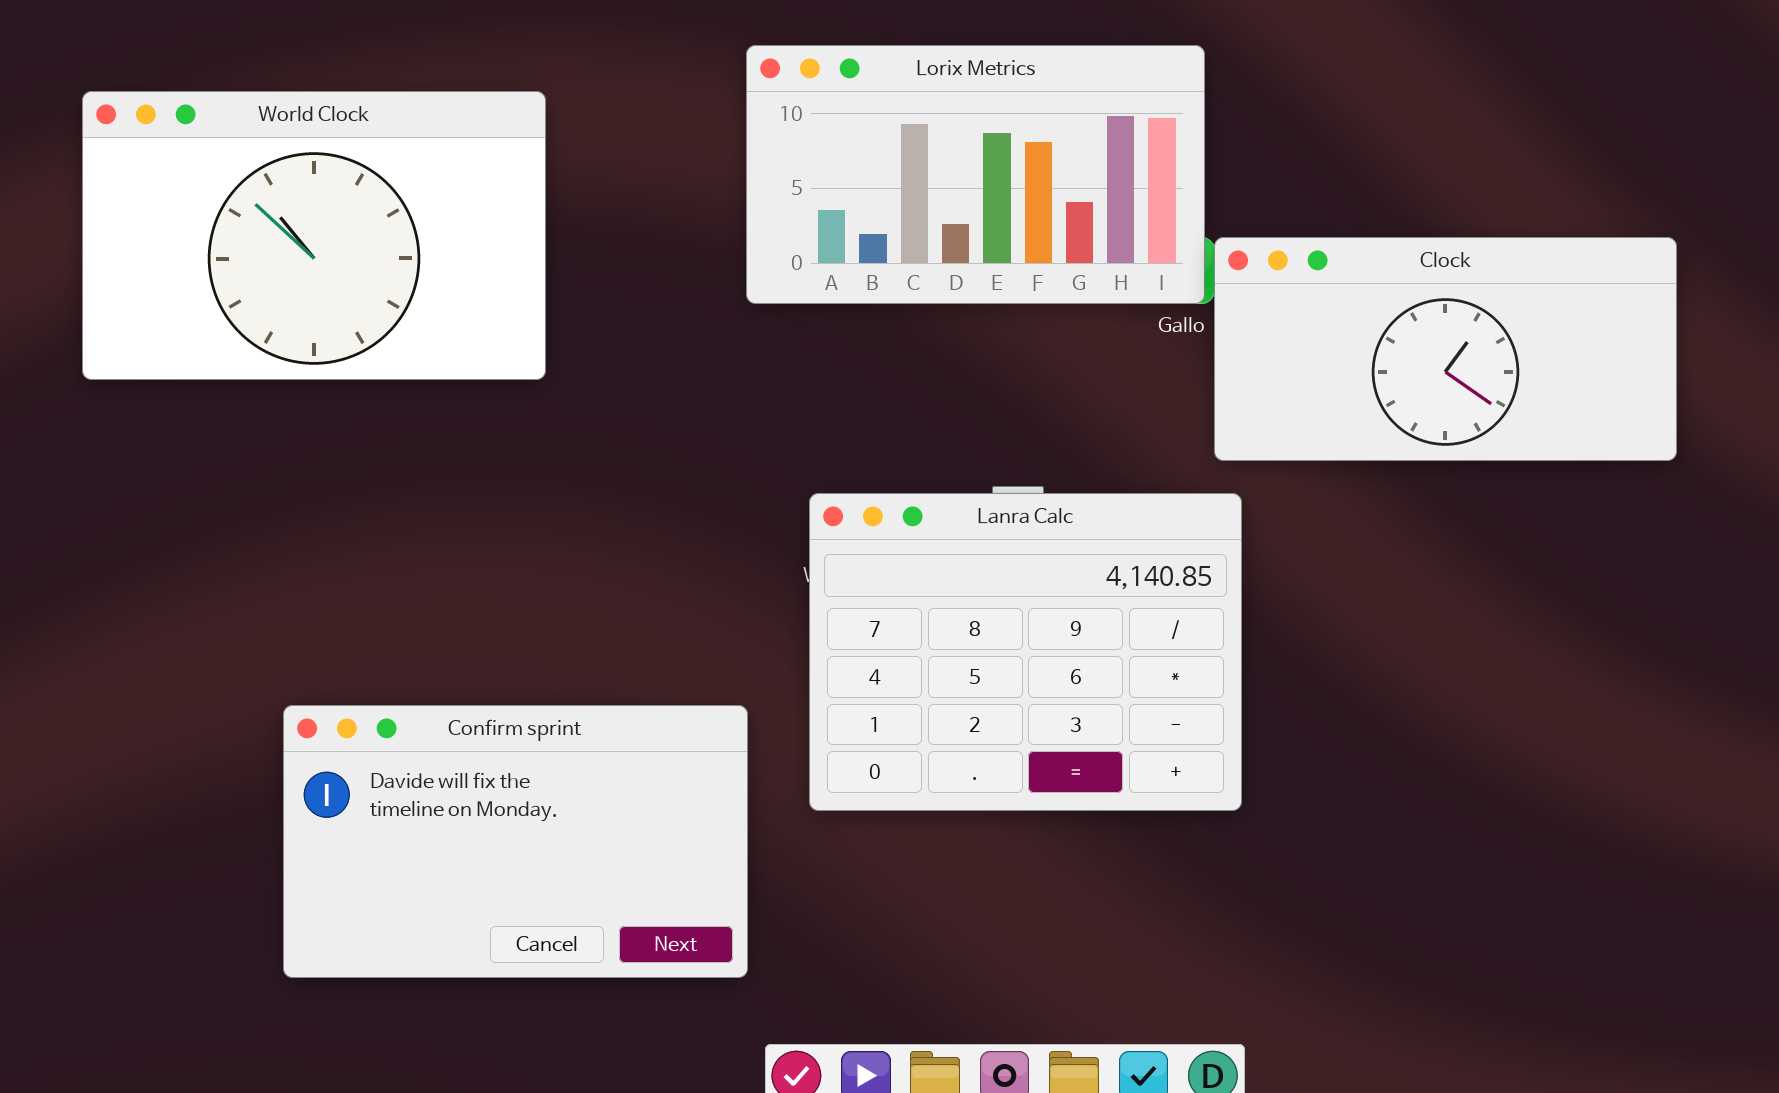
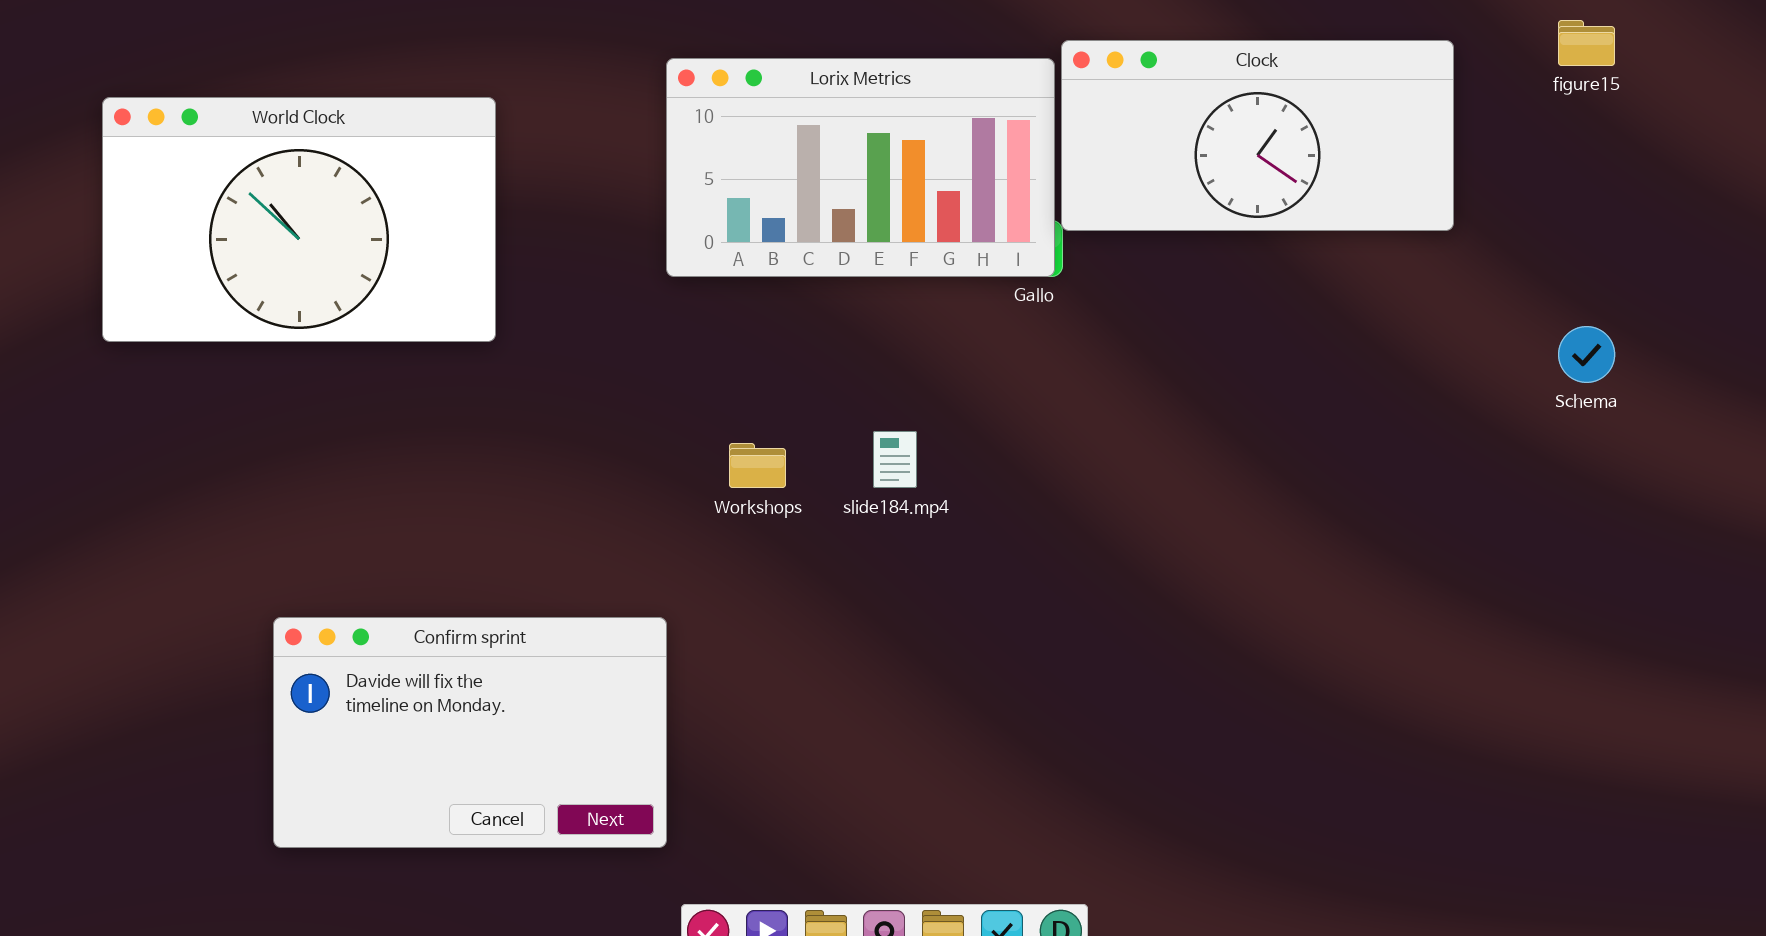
Clock: [1214,237,1677,461] -> [1061,40,1454,231], moved
Lanra Calc: [809,493,1242,811] -> none, closed

